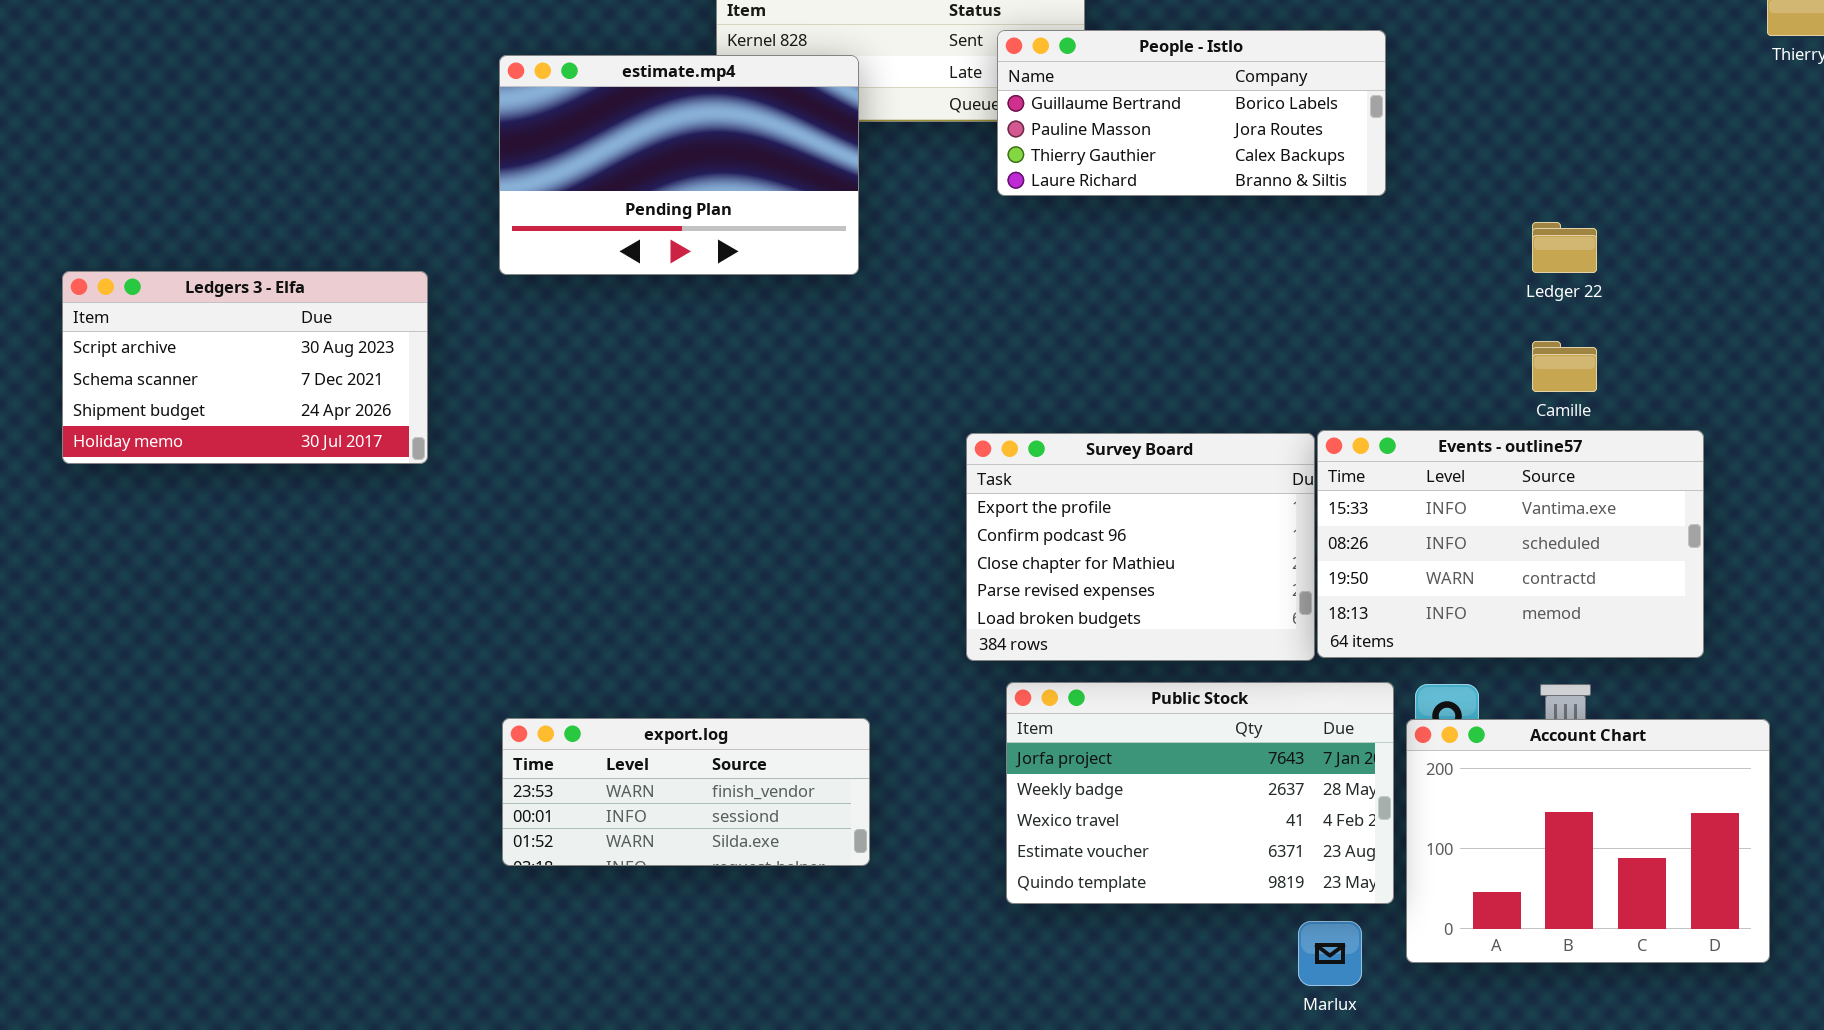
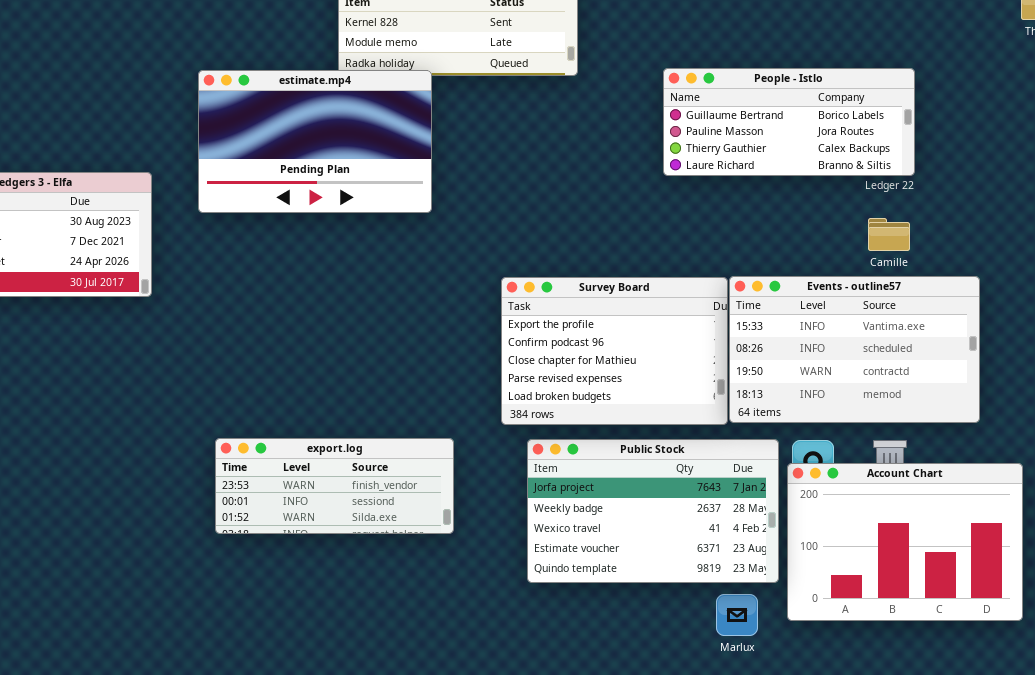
People - Istlo: [997,30,1386,196] -> [663,68,915,176], moved
estimate.mp4: [499,55,859,275] -> [198,70,432,213], moved
export.log: [502,718,870,866] -> [215,438,454,534], moved

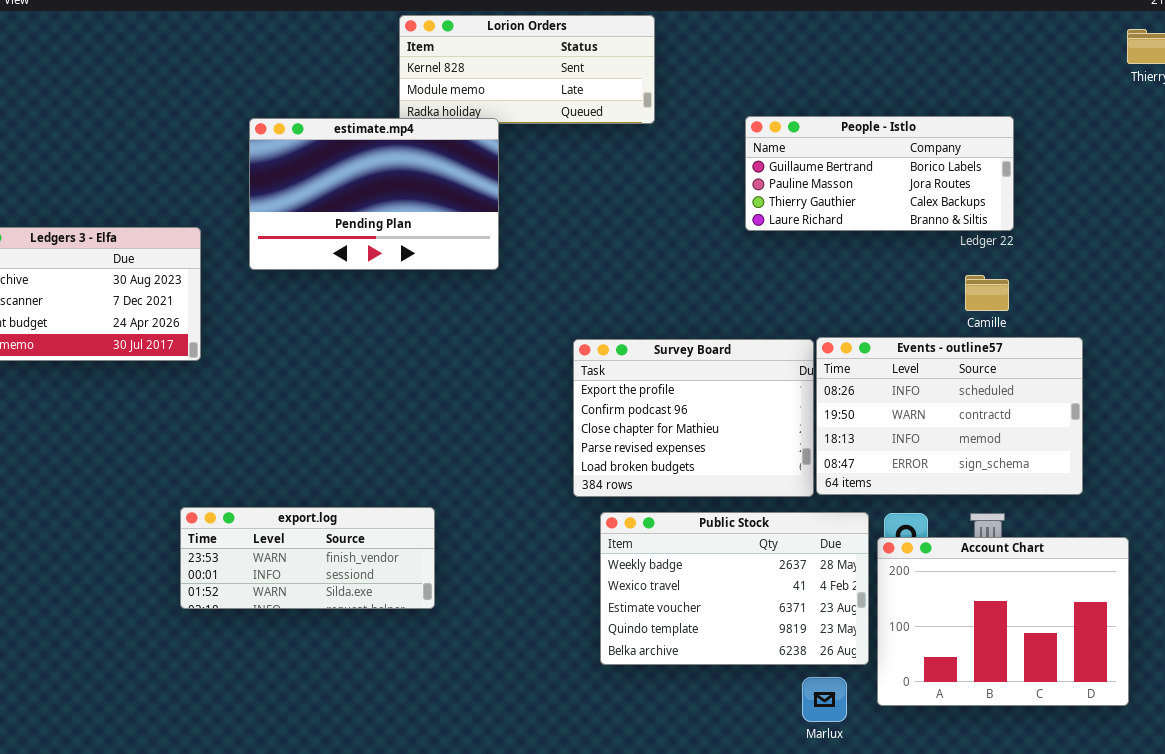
Events - outline57: [729,276,980,423] -> [816,337,1083,495], scrolled down 1 row
export.log: [215,438,454,534] -> [180,507,435,609], moved
Public Stock: [527,439,779,583] -> [600,512,869,665], scrolled down 1 row

